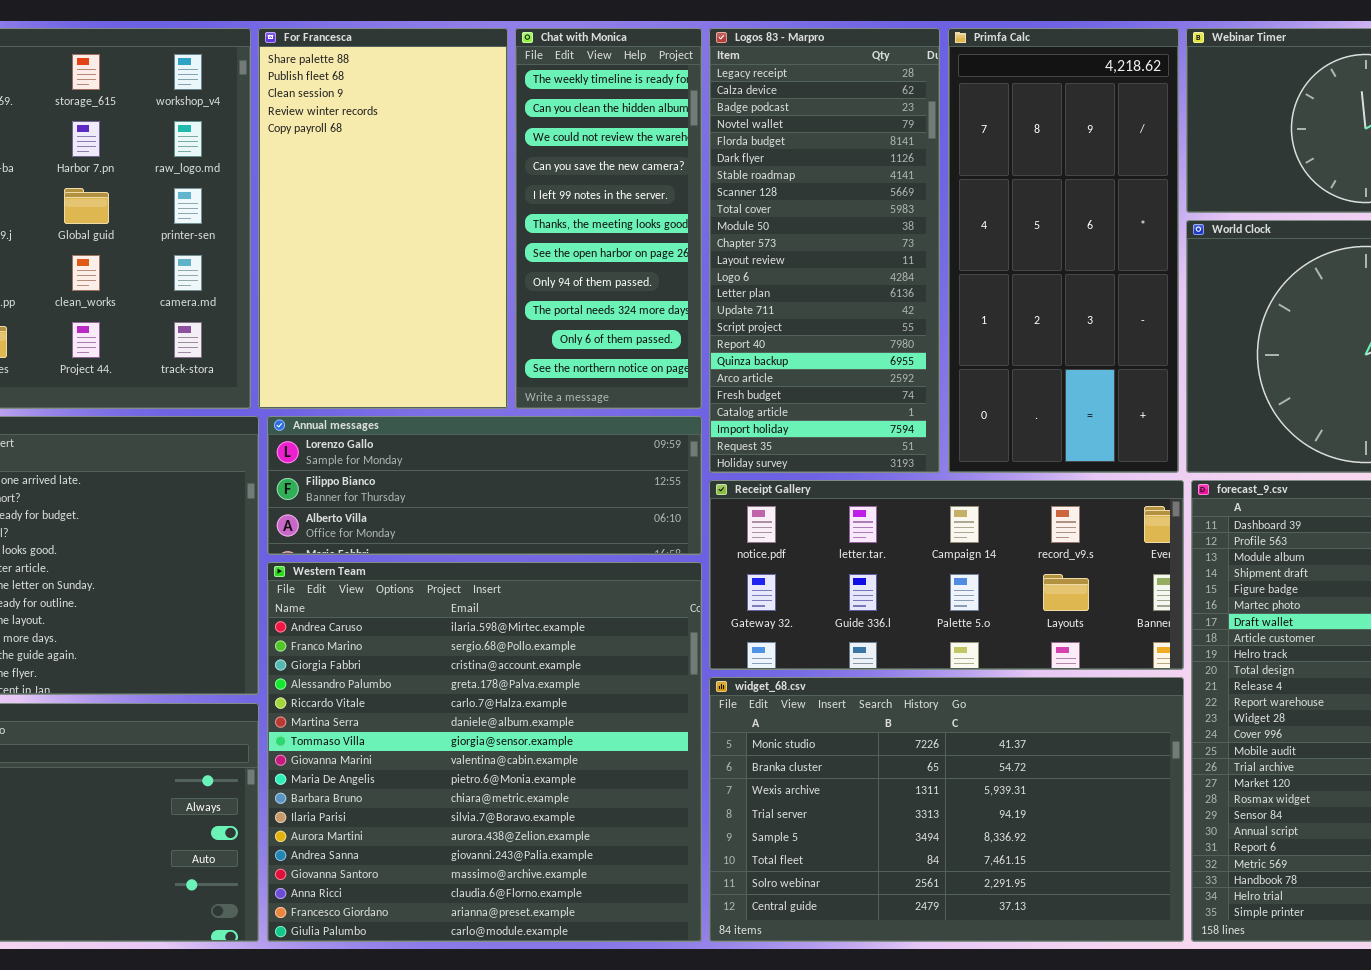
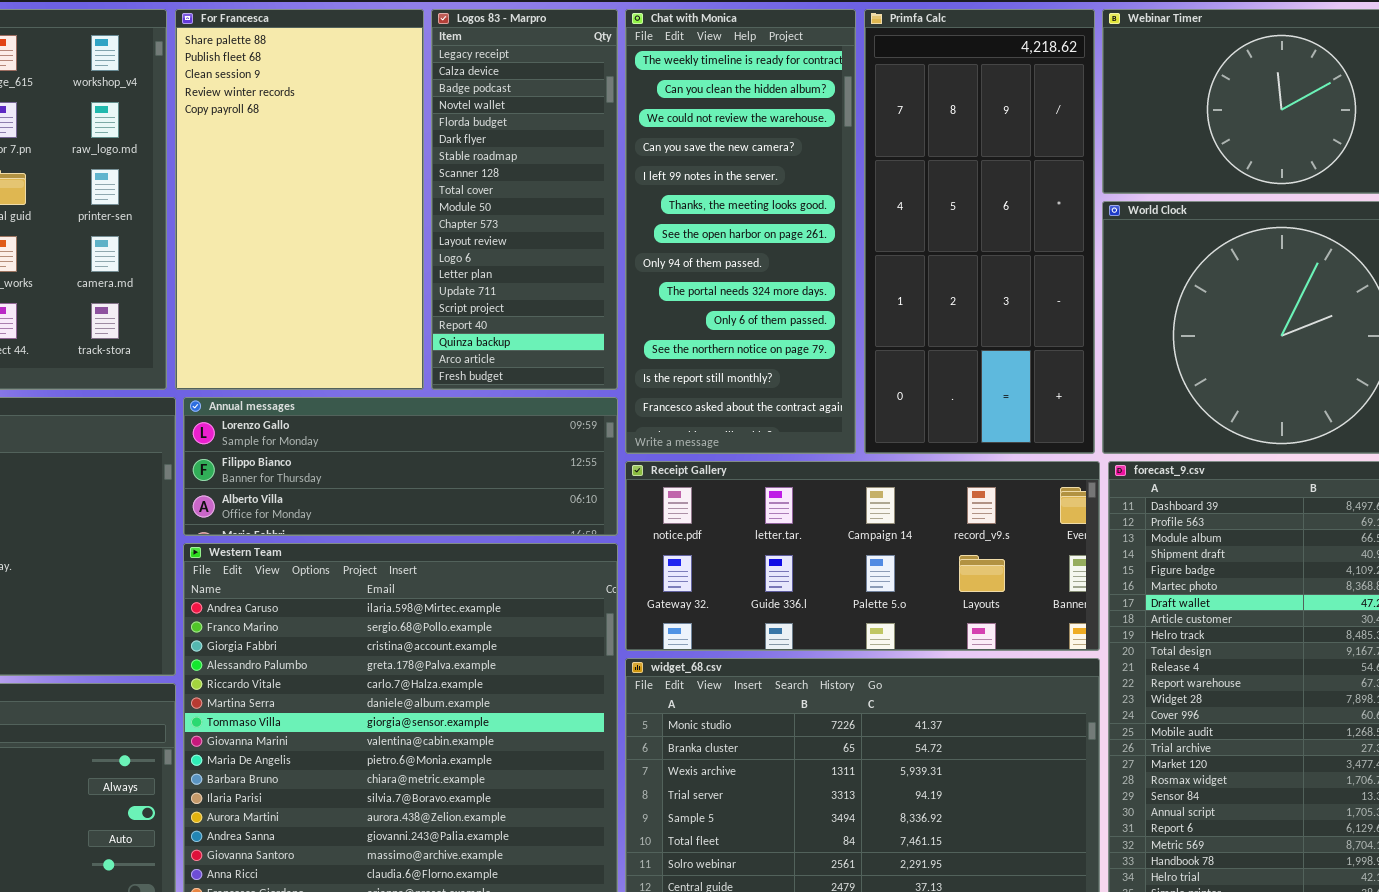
Chat with Monica: [515,28,702,409] -> [625,9,856,454], moved, resized
Logos 83 - Marpro: [709,28,940,473] -> [431,9,618,390], moved, resized

